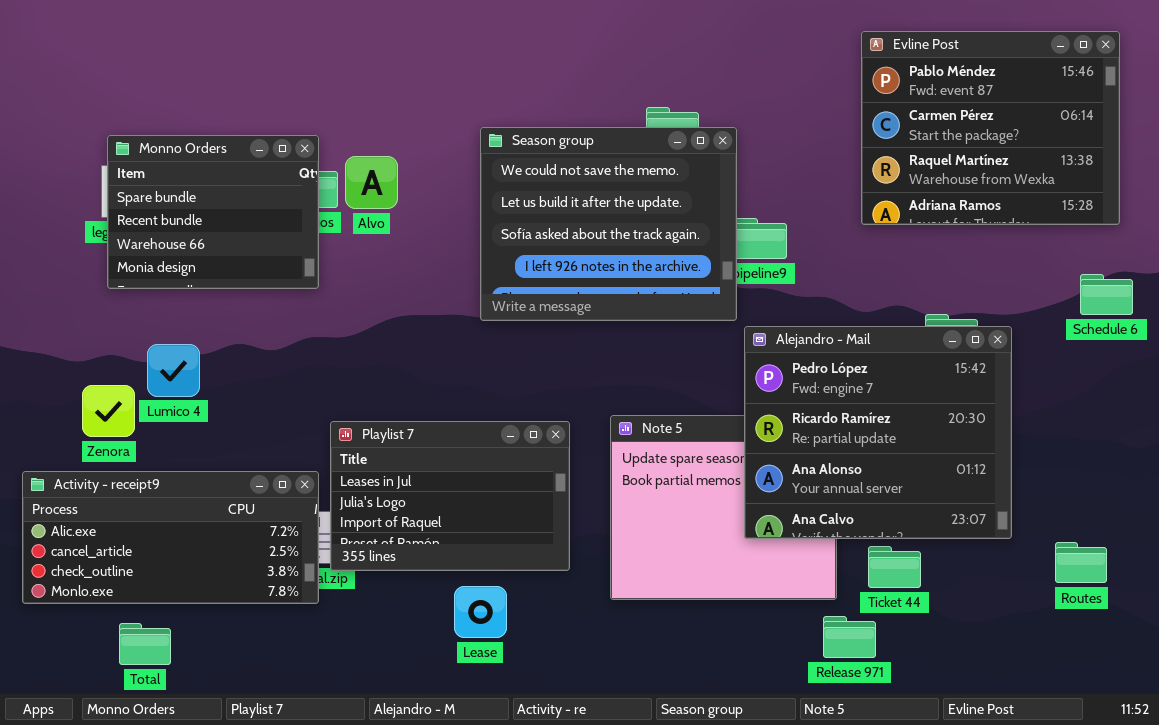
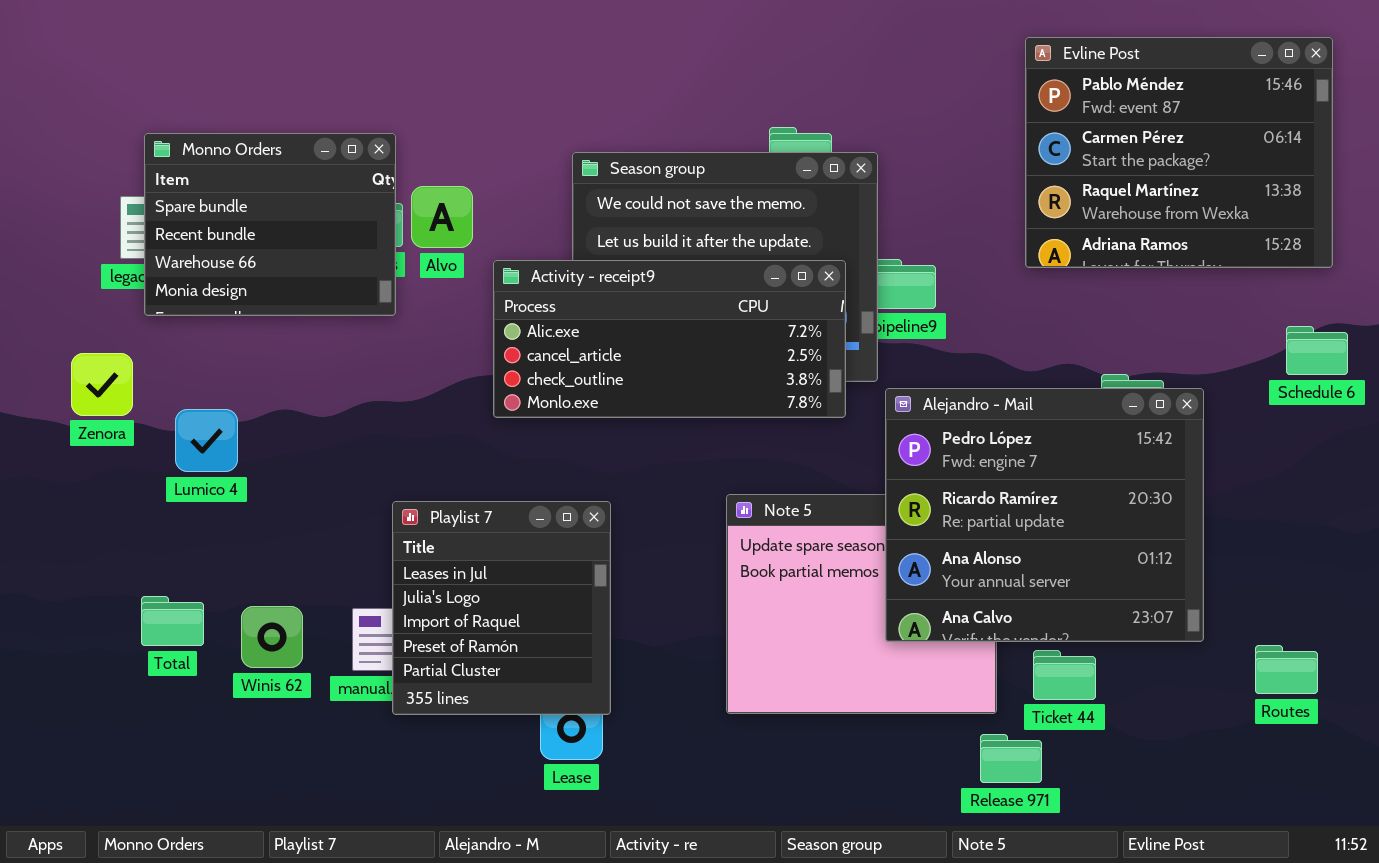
Monno Orders: [107,135,319,289] -> [144,133,396,316], moved
Zenora: [82,385,135,437] -> [71,353,133,416], moved
Playlist 7: [330,421,570,571] -> [392,501,611,715], resized
Activity - receipt9: [22,471,319,604] -> [493,260,846,418], moved
Total: [119,623,171,665] -> [141,596,204,646], moved

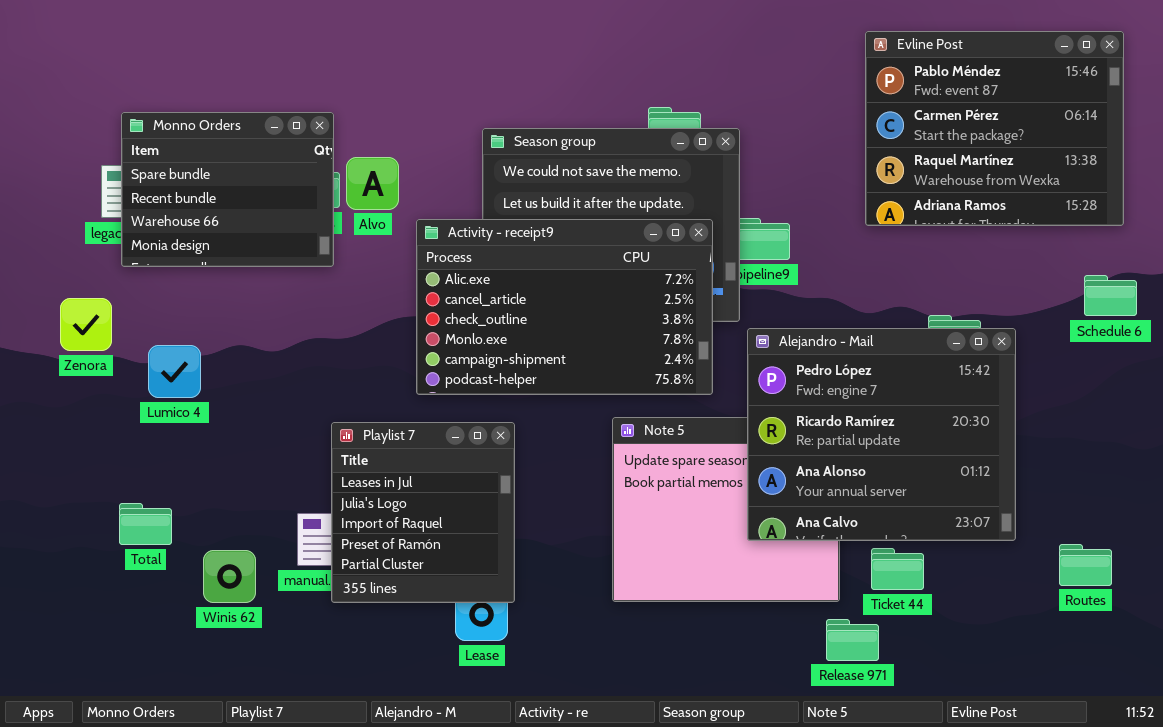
Activity - receipt9: [493,260,846,418] -> [416,219,713,395], resized
Winis 62: [241,606,303,668] -> [203,550,256,603], moved

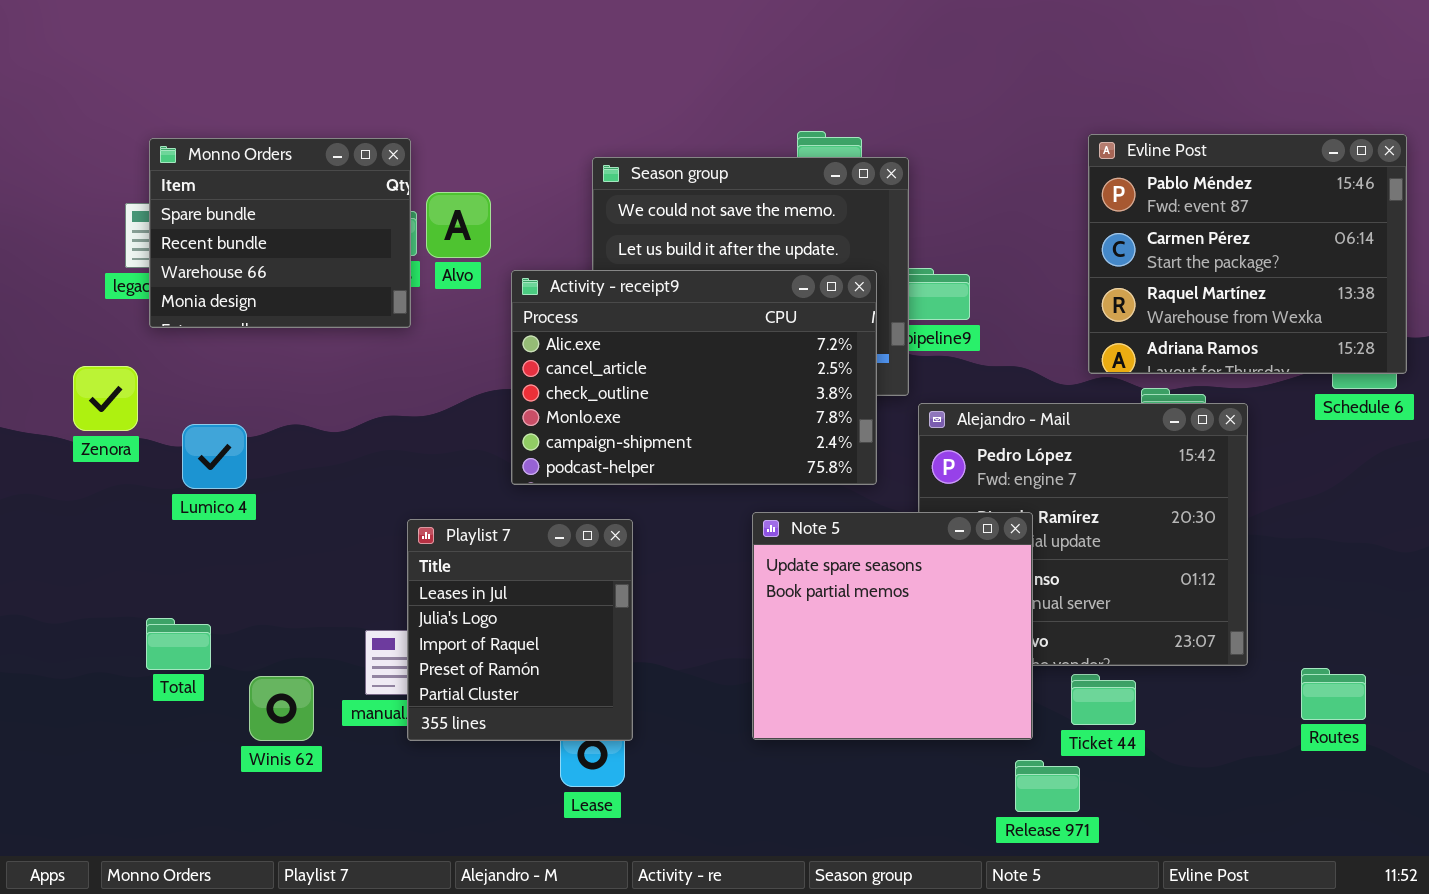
Evline Post: [865,31,1124,226] -> [1088,134,1407,374], moved
Note 5: [612,417,840,602] -> [752,512,1033,740], raised

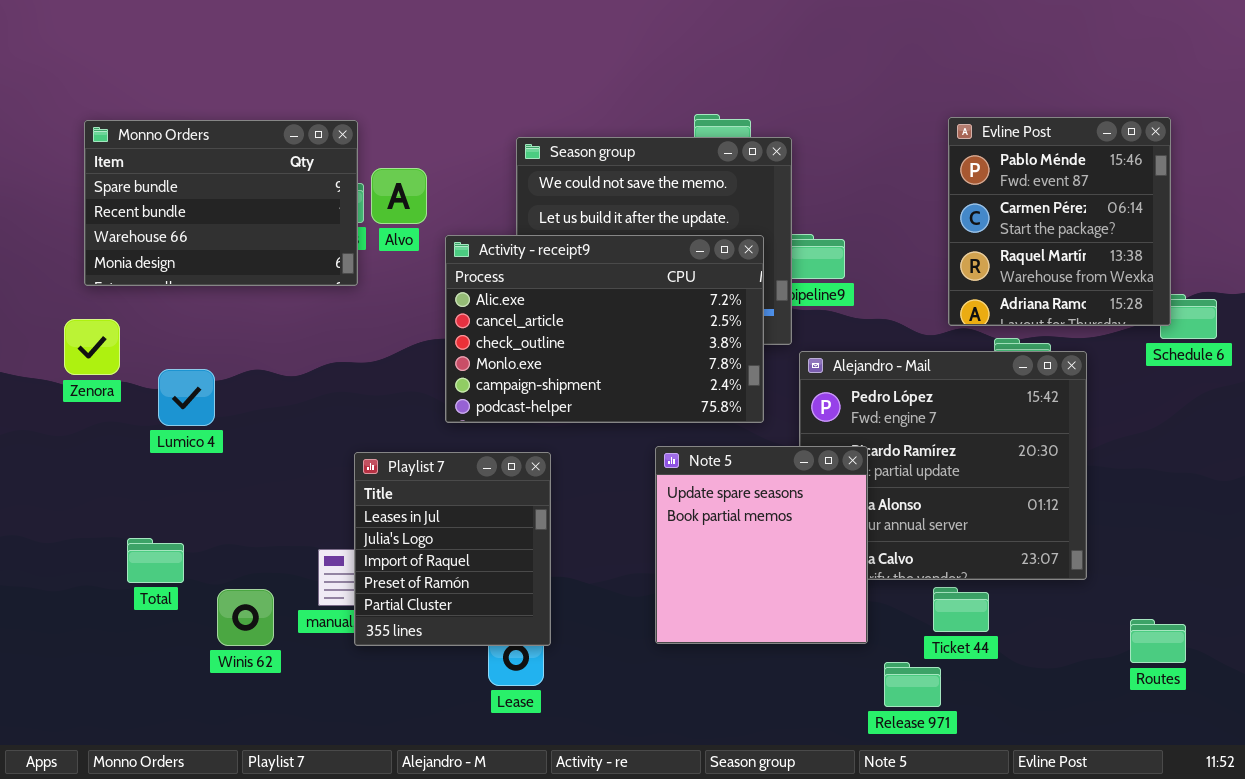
Evline Post: [1088,134,1407,374] -> [948,117,1171,326], resized
Monno Orders: [149,138,411,328] -> [84,120,358,286], resized
Note 5: [752,512,1033,740] -> [655,446,868,644], resized
Routes: [1301,668,1366,720] -> [1130,619,1186,663], moved

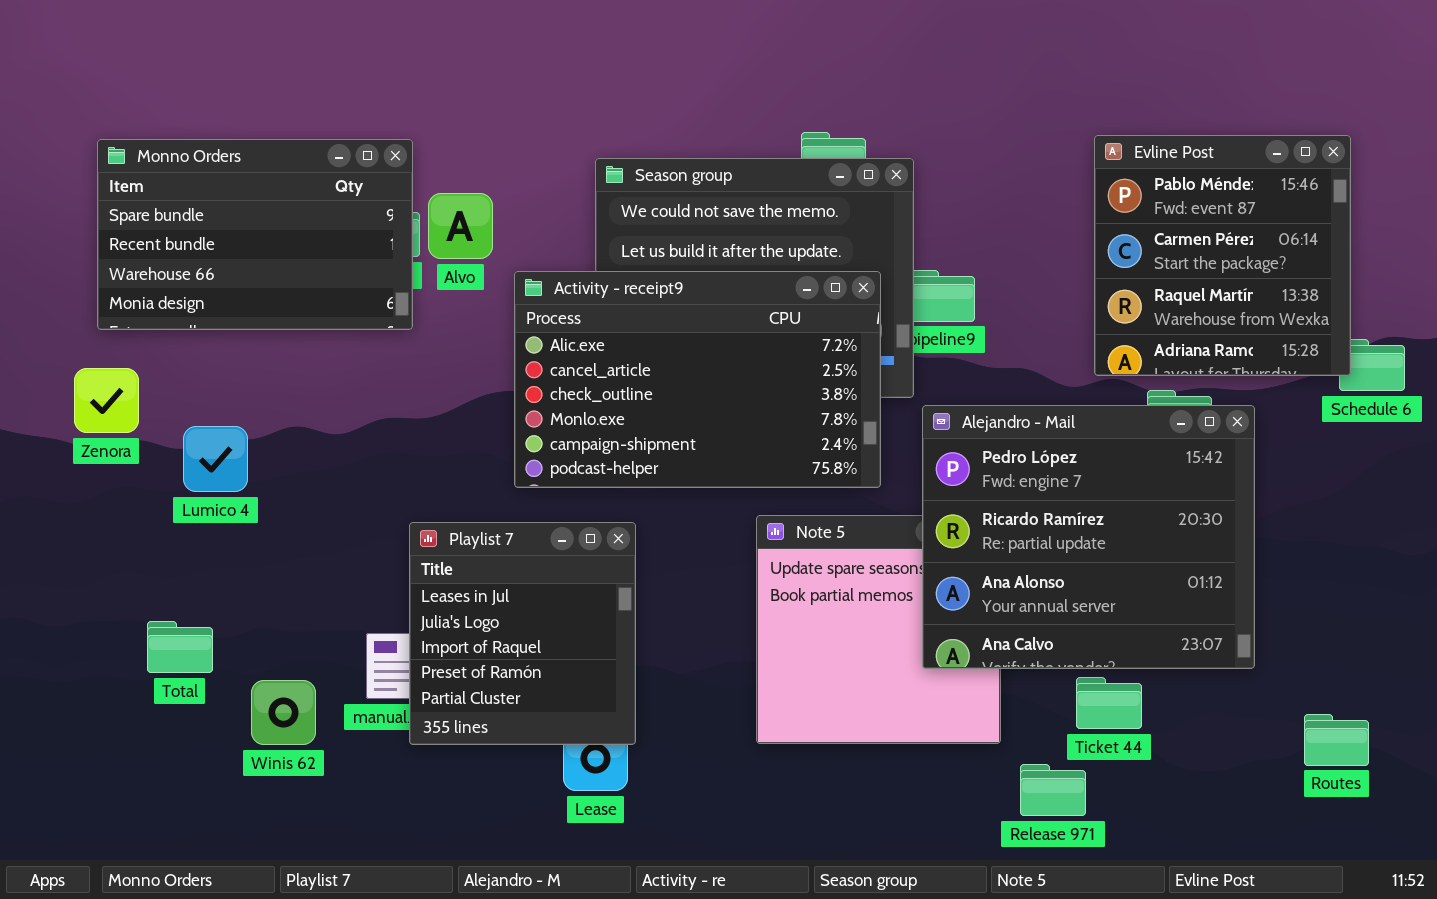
Alejandro - Mail: [799,351,1087,580] -> [922,405,1255,669], raised

